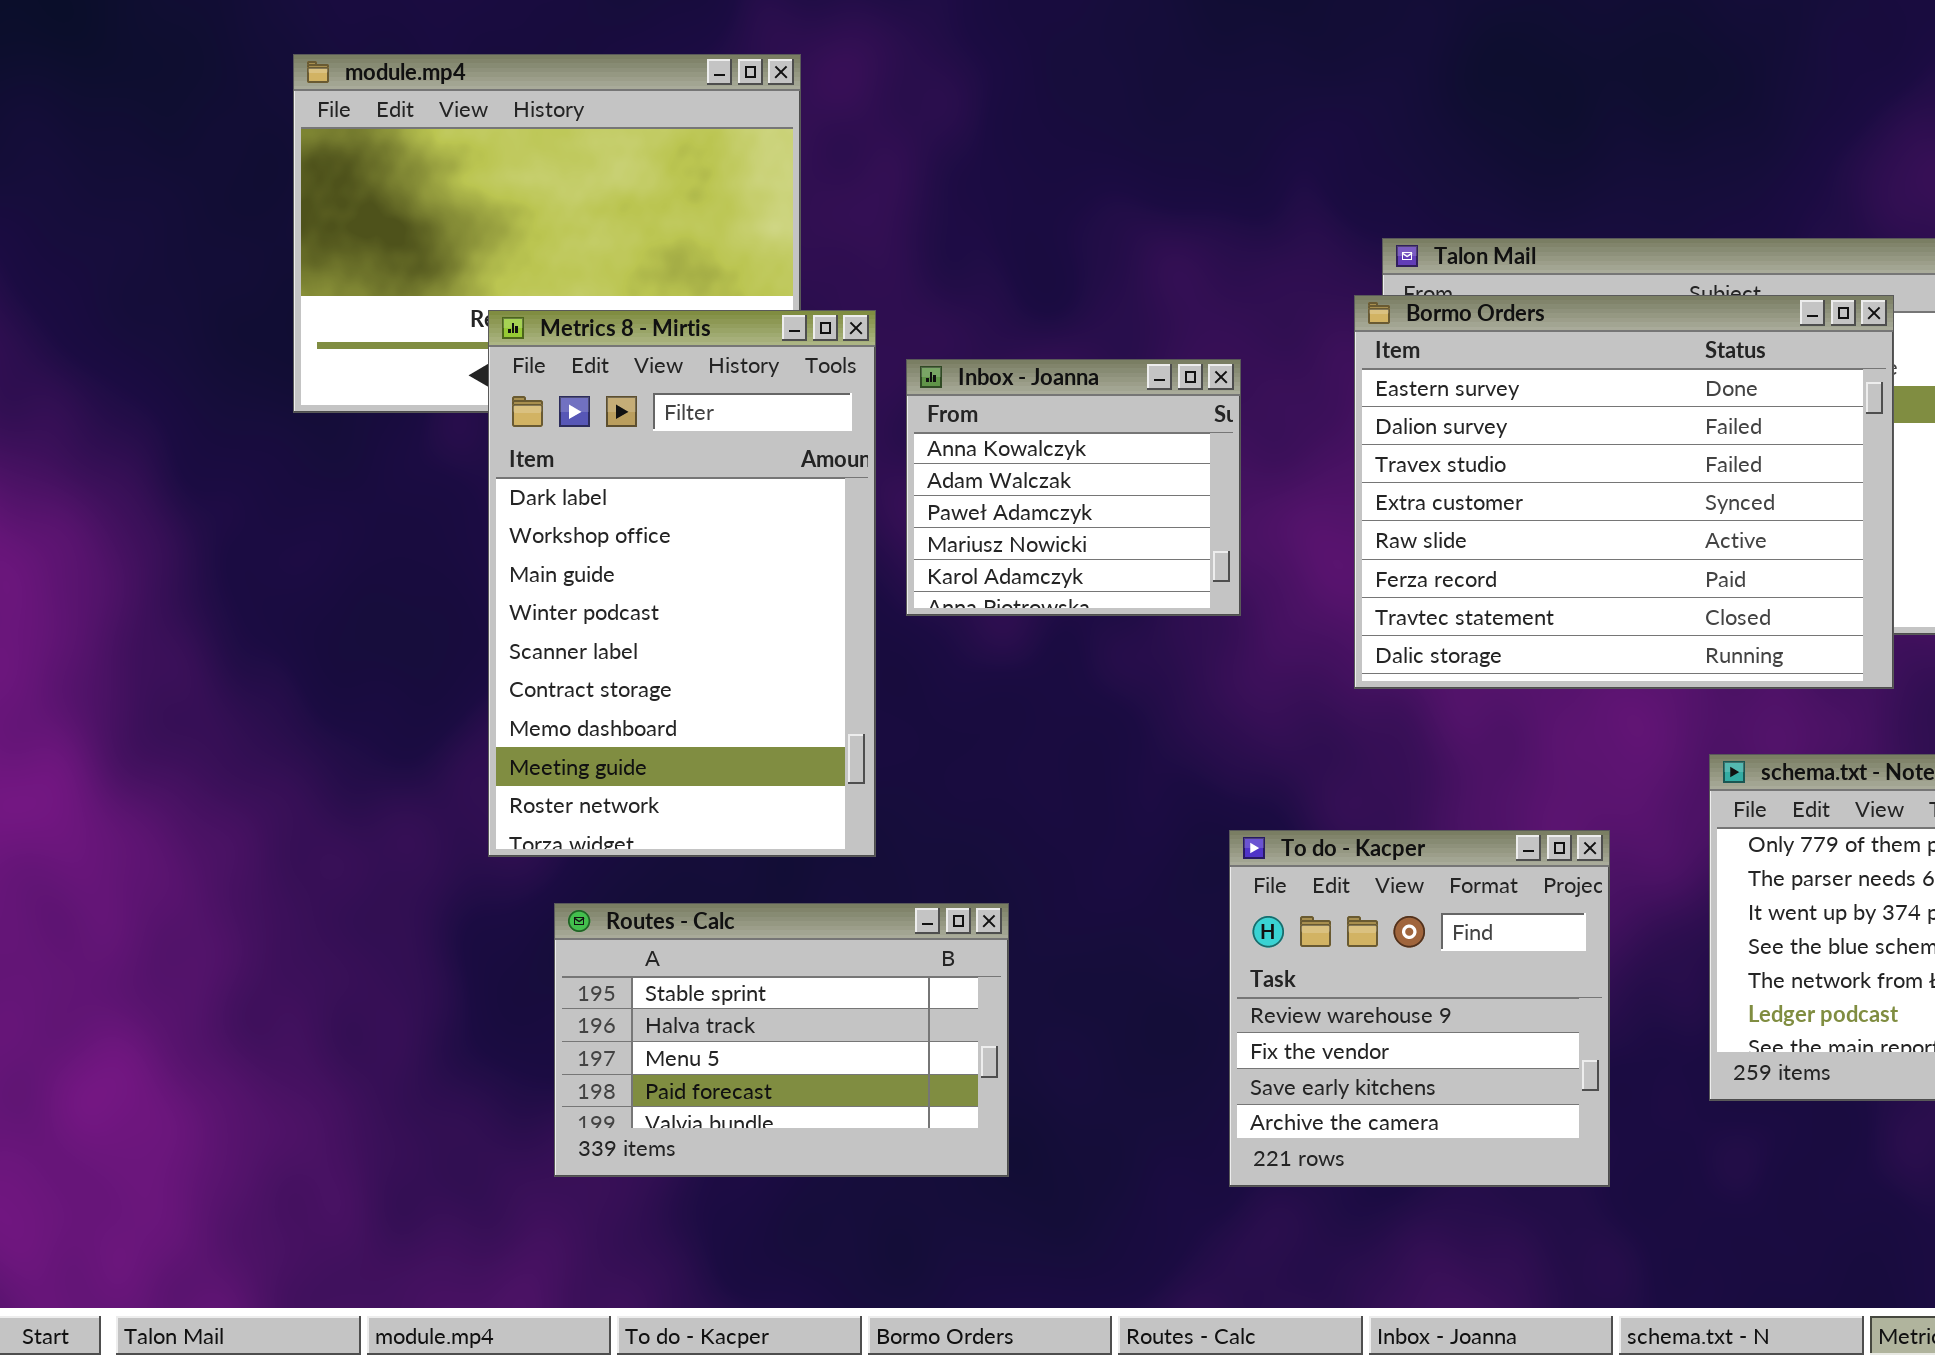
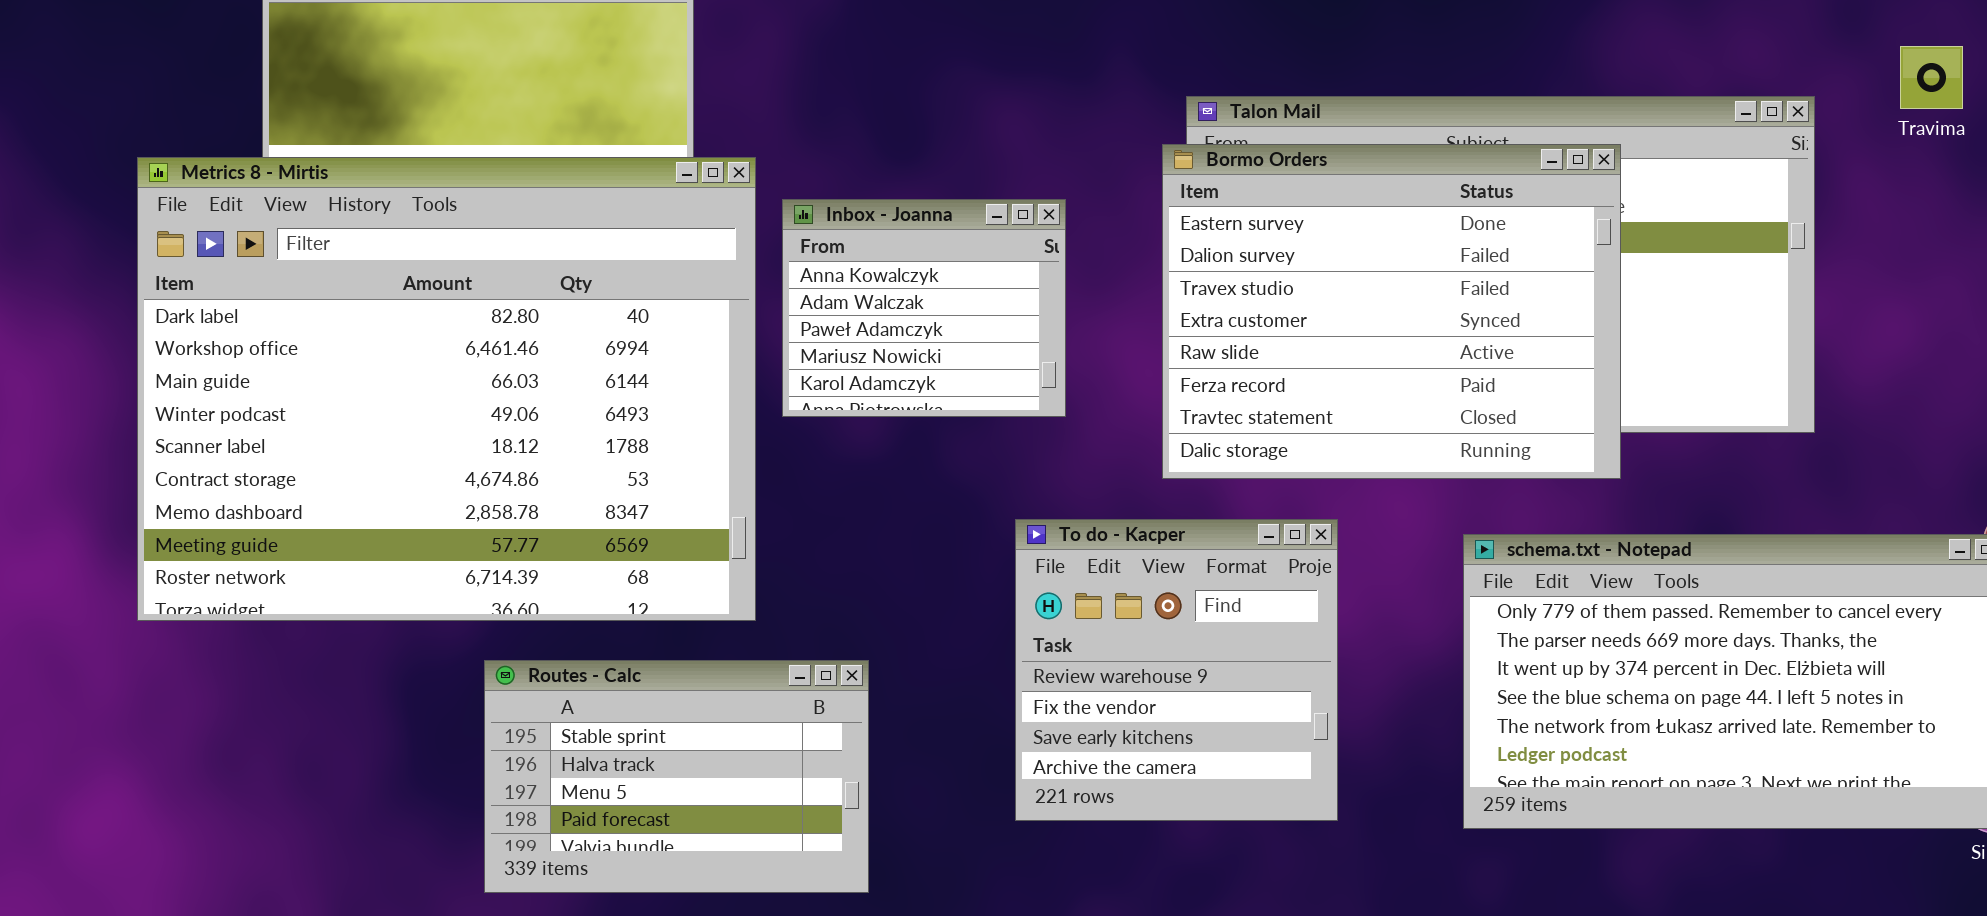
Metrics 8 - Mirtis: [488,310,876,857] -> [137,157,756,621], resized
To do - Kacper: [1229,830,1610,1187] -> [1015,519,1338,821], moved

